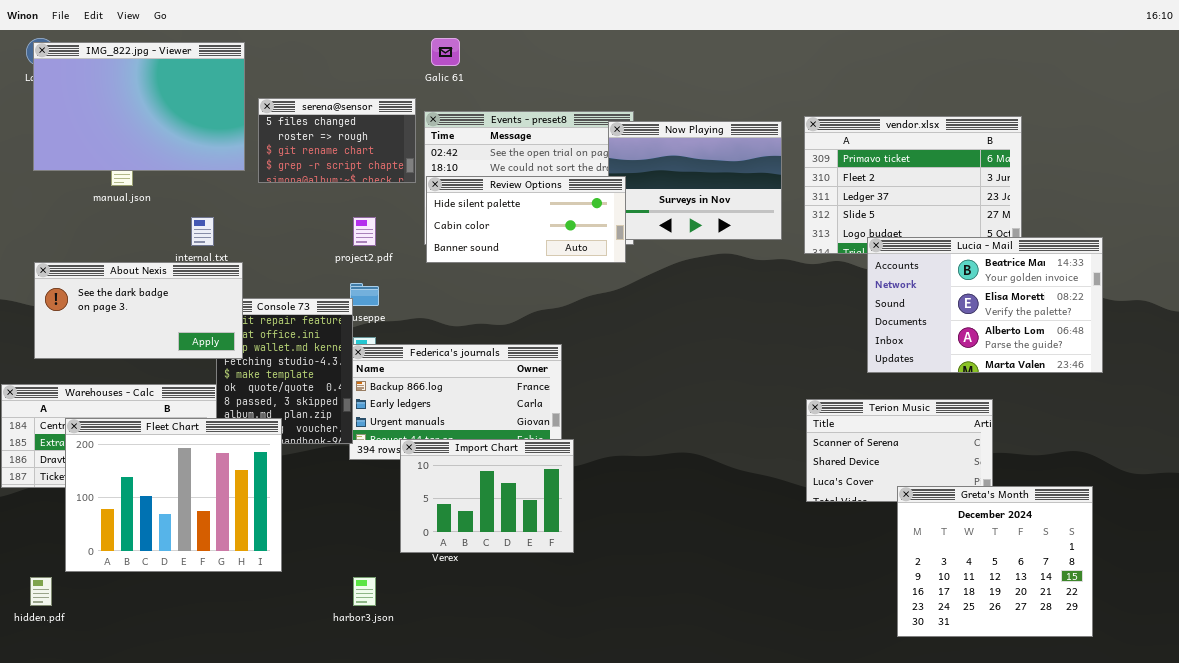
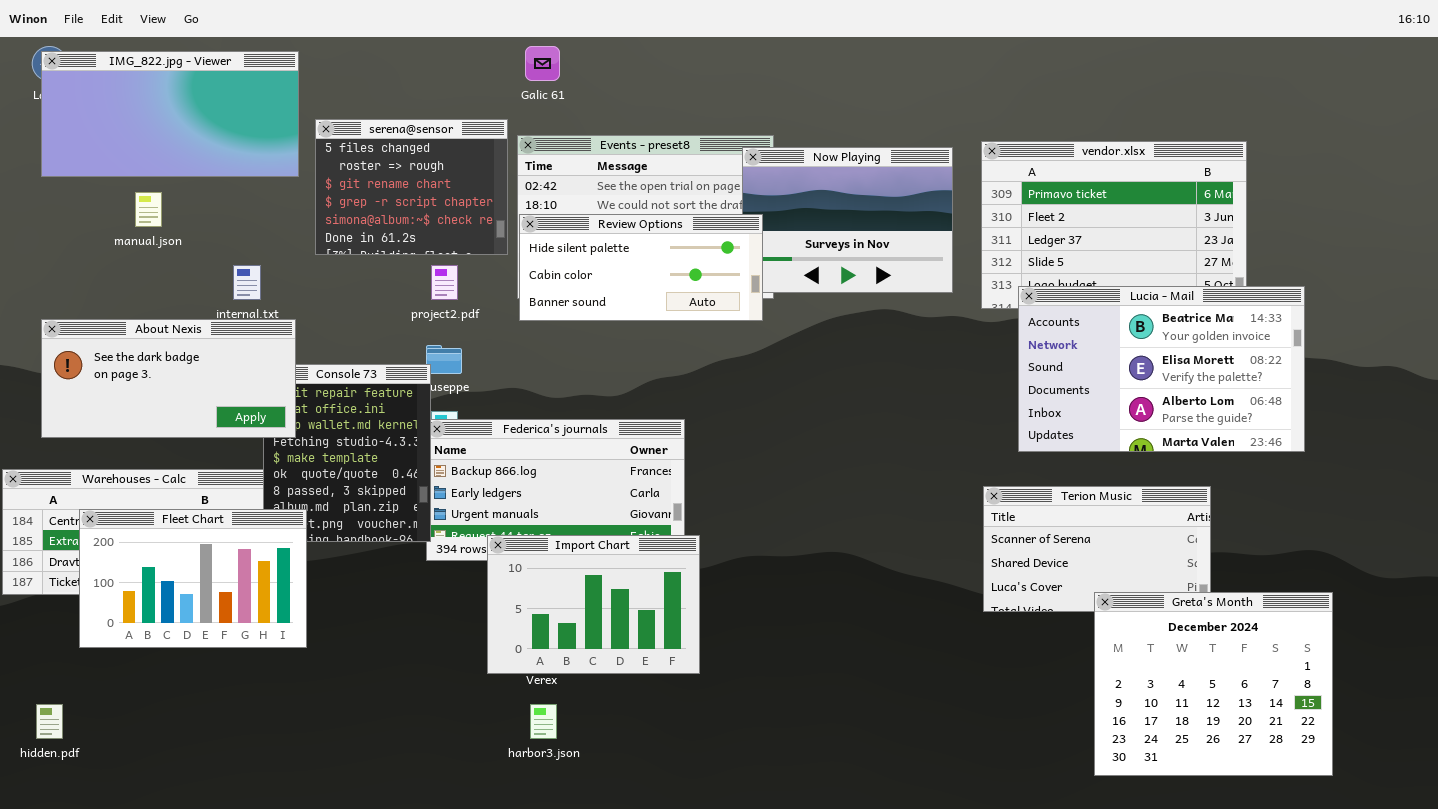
IMG_822.jpg - Viewer: [33,42,245,171] -> [41,51,299,177], resized
serena@sensor: [258,98,416,183] -> [315,119,508,255], resized
Lucia - Mail: [867,237,1103,373] -> [1018,286,1305,452], moved
Fleet Chart: [65,418,282,572] -> [79,509,307,648], resized
harbor3.json: [353,577,376,606] -> [530,704,557,739], moved

